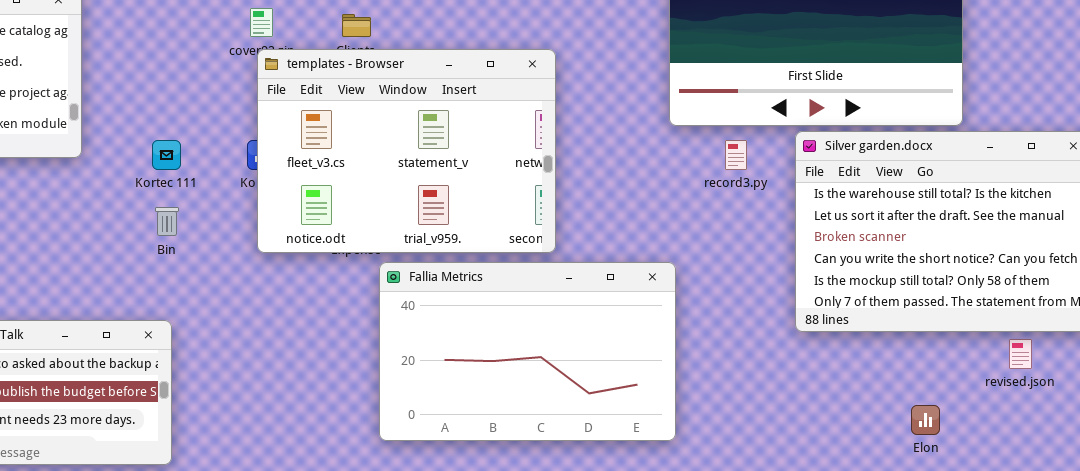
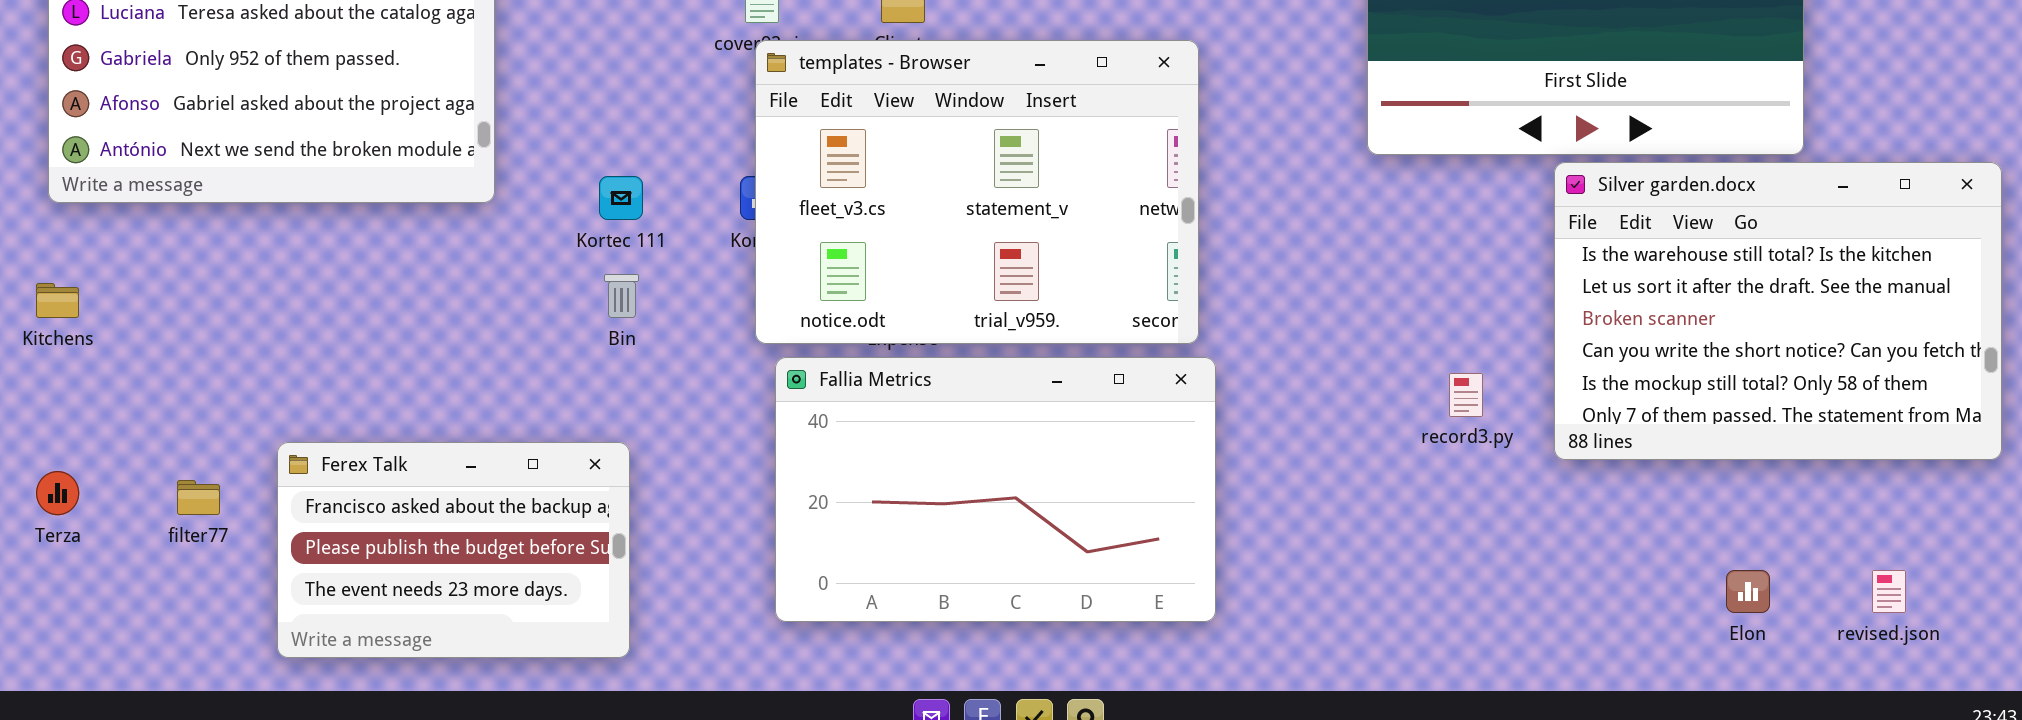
record3.py: [725,140,747,170] -> [1449,373,1483,417], moved
Fallia Metrics: [379,262,676,441] -> [775,357,1216,622], moved
revised.json: [1009,339,1032,369] -> [1872,570,1906,613], moved

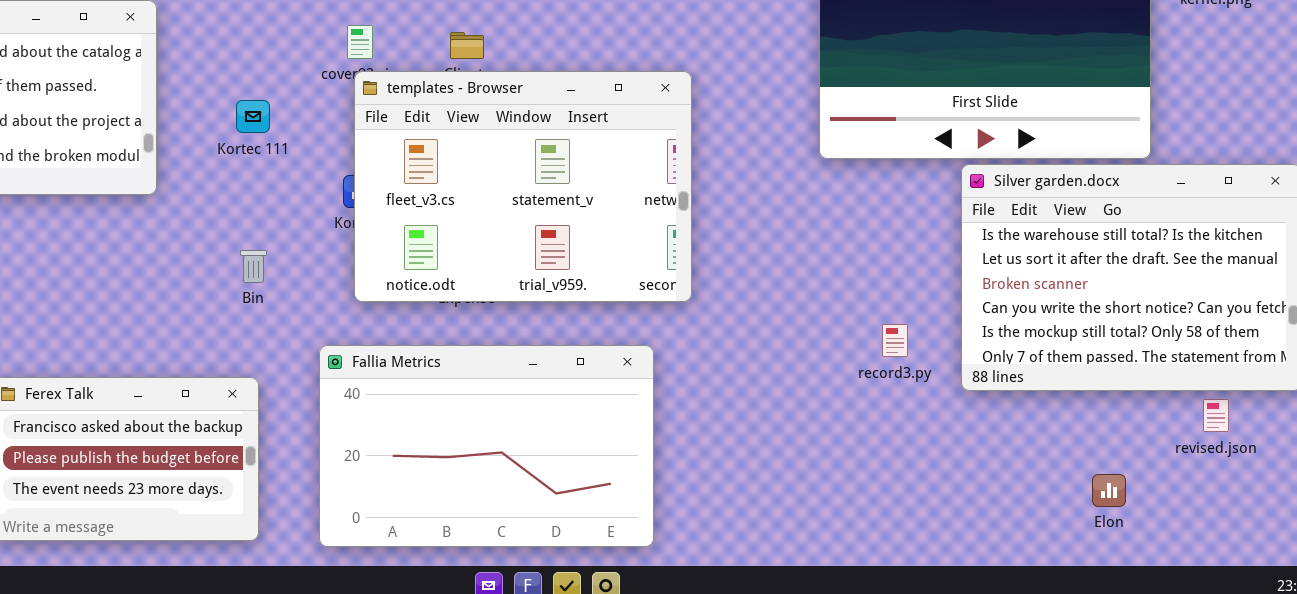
Kortec 111: [599,176,643,220] -> [236,100,270,133], moved
Fallia Metrics: [775,357,1216,622] -> [319,345,654,547], moved
revised.json: [1872,570,1906,613] -> [1203,399,1229,432], moved

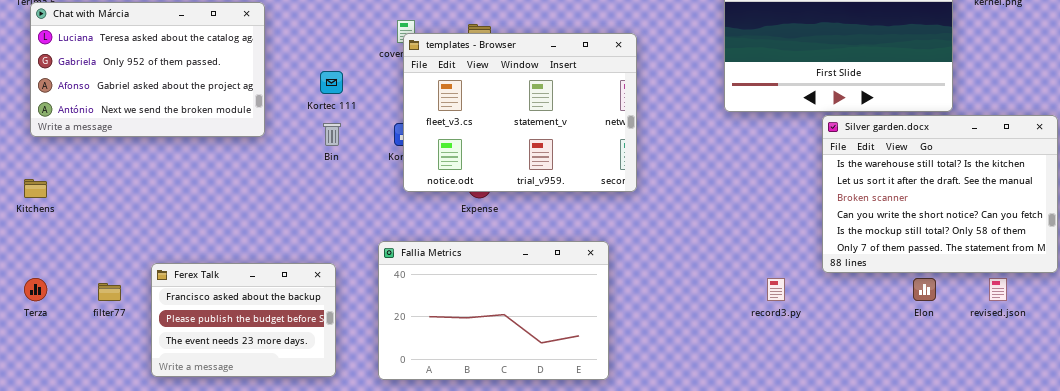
templates - Browser: [354,71,692,302] -> [403,33,637,192], moved
Bin: [240,250,267,283] -> [323,123,341,146], moved
record3.py: [882,324,908,357] -> [767,278,785,301], moved
Elon: [1092,474,1126,507] -> [913,278,936,301], moved

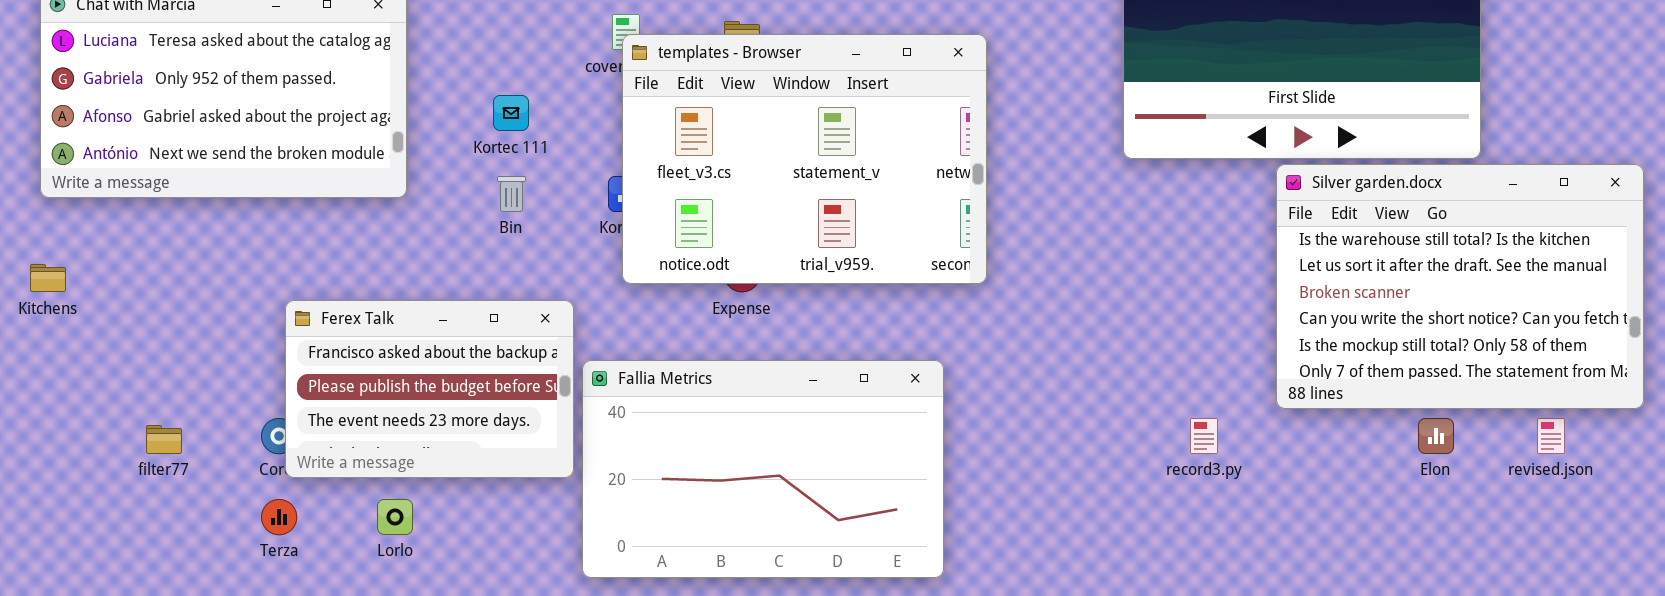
Ferex Talk: [151,263,336,377] -> [285,300,574,478], moved
Terza: [24,278,47,301] -> [261,499,297,535], moved

